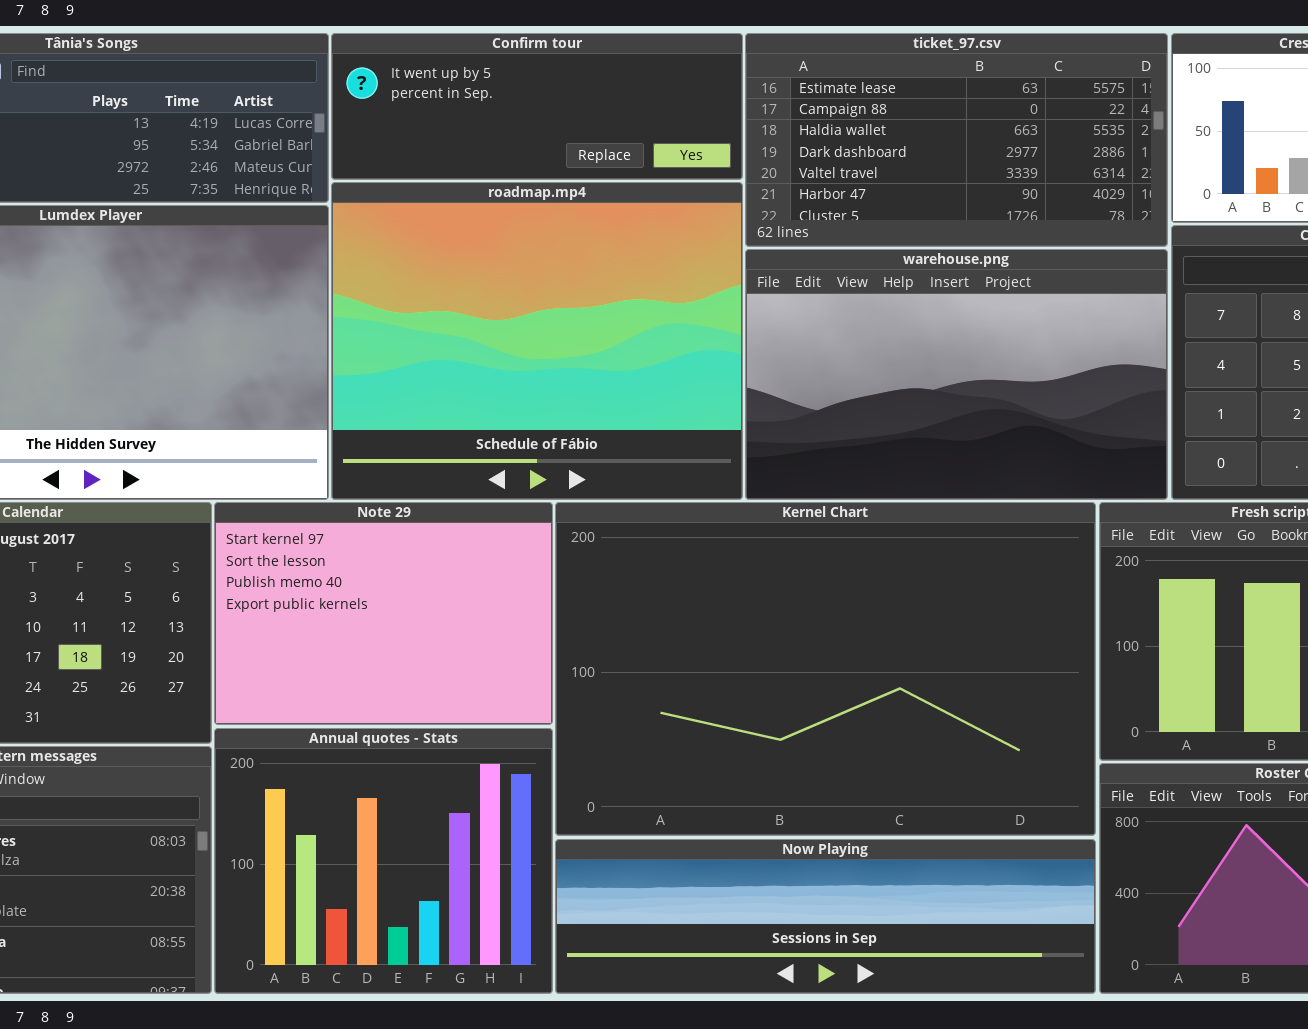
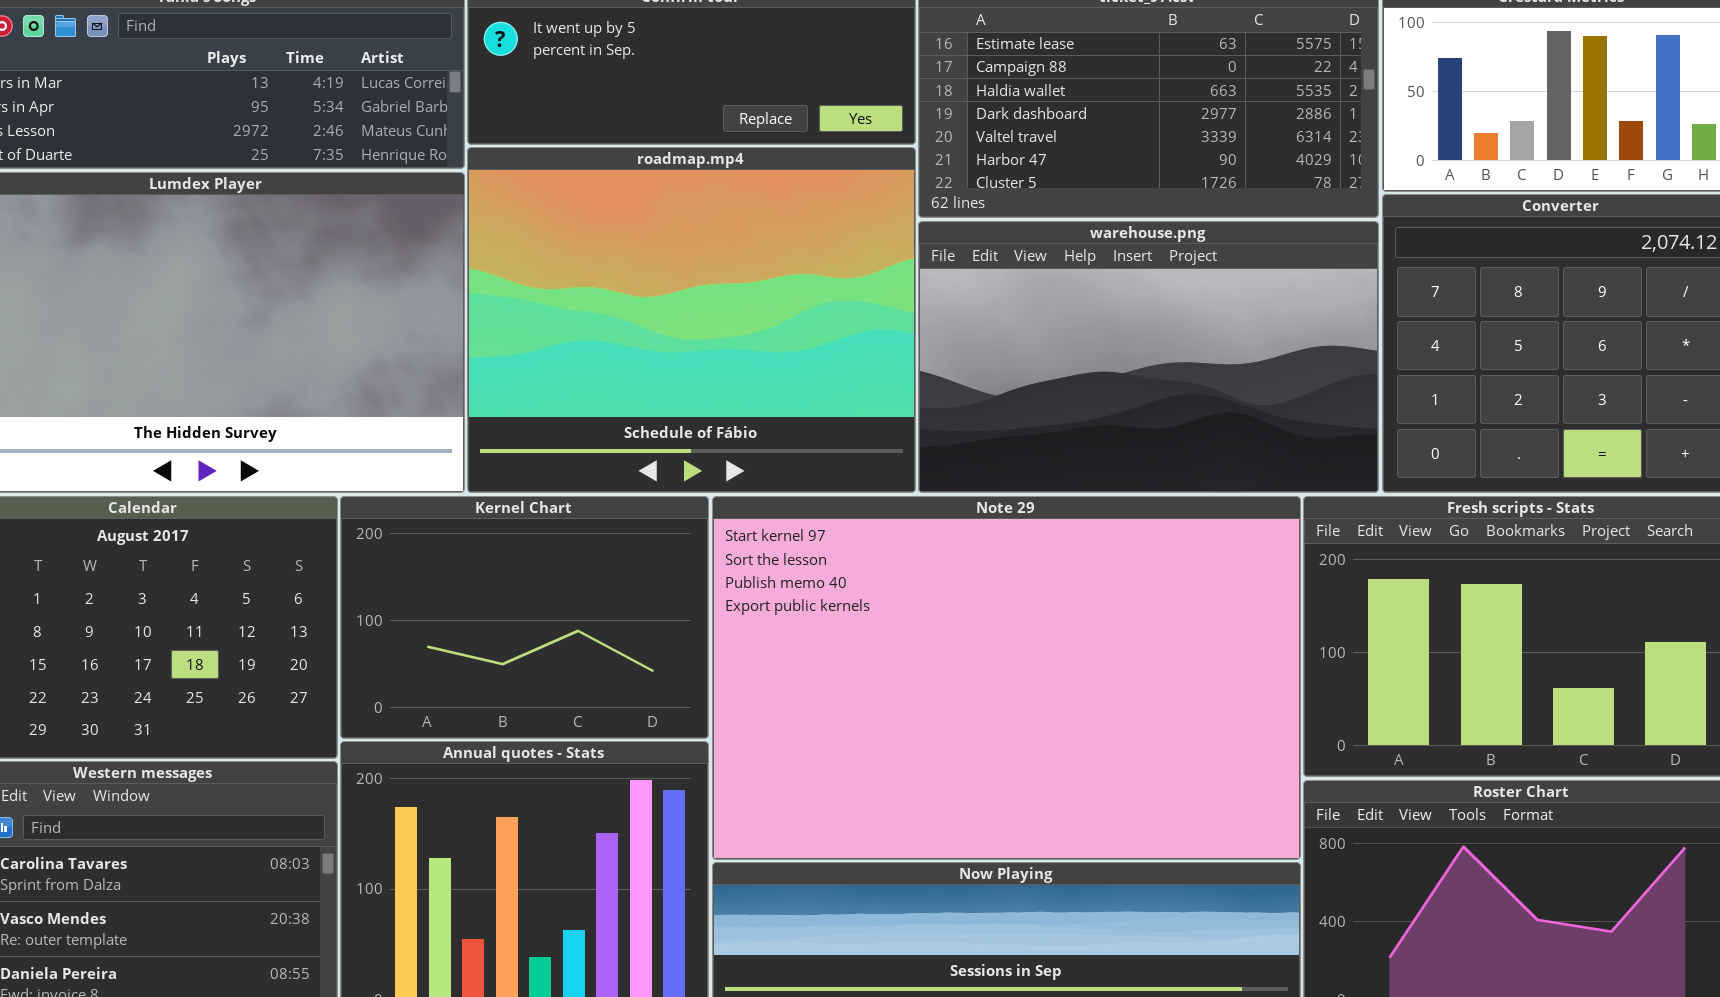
Note 29: [214,502,553,725] -> [712,496,1301,860], moved, resized
Kernel Chart: [555,502,1096,836] -> [340,496,709,739], moved, resized

